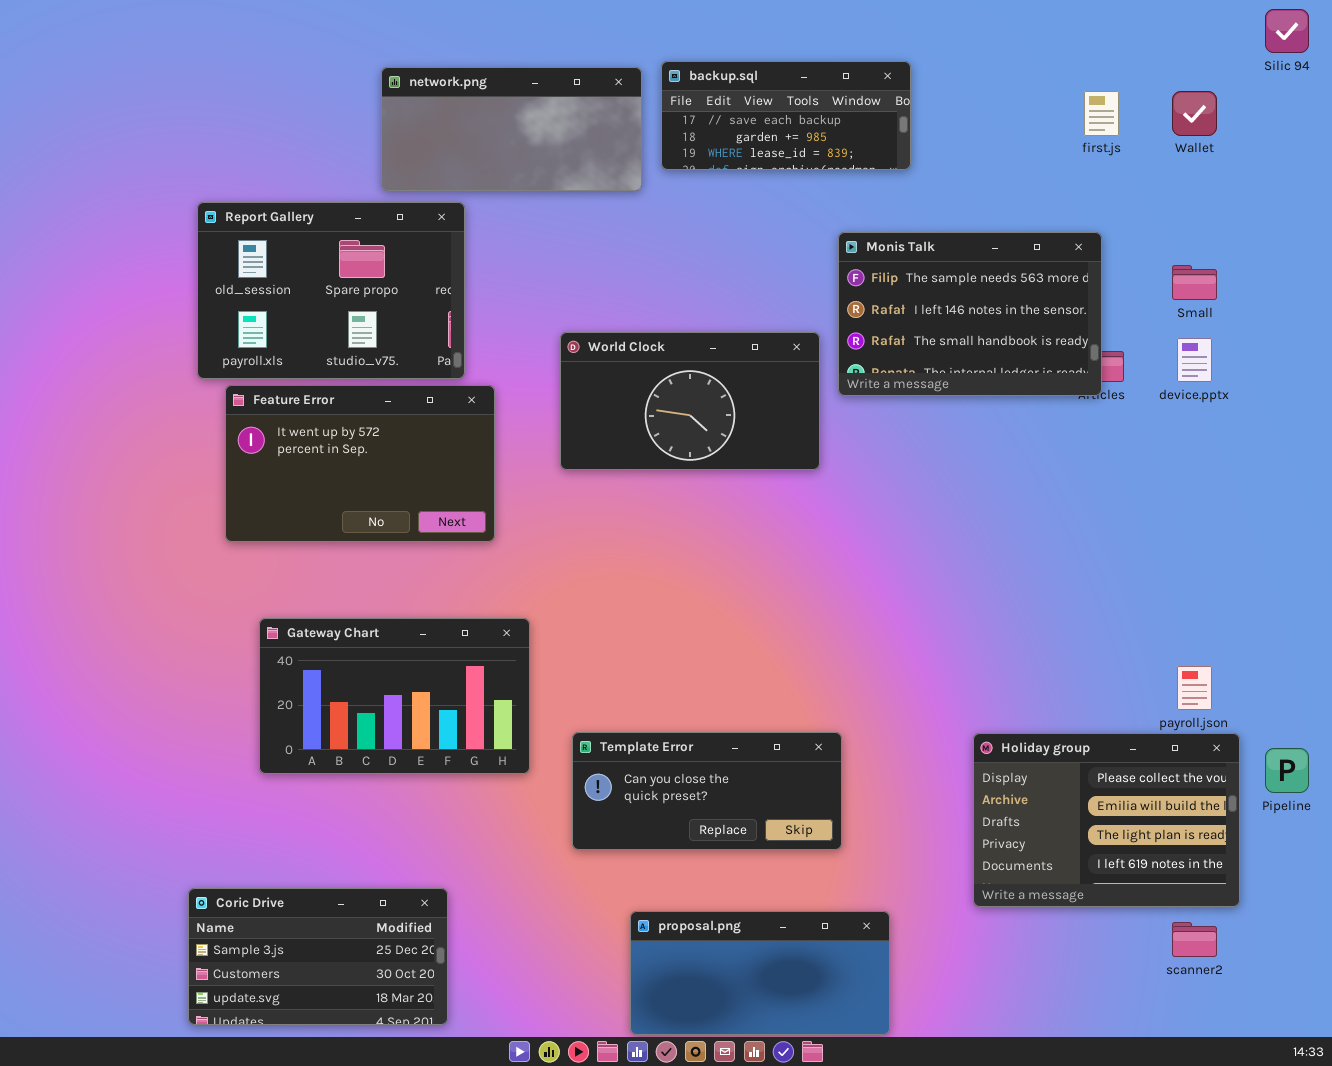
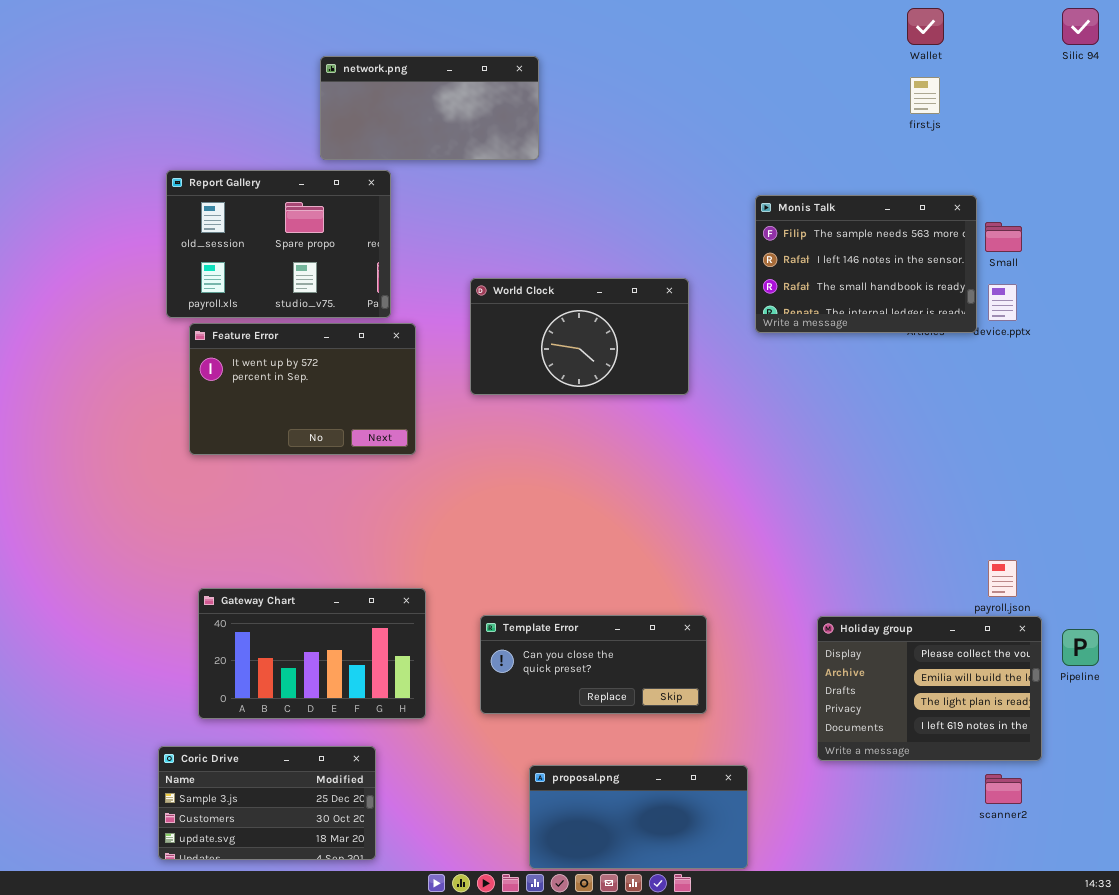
backup.sql: [661,61,911,170] -> none, closed
Wallet: [1172,91,1217,136] -> [907,8,944,45], moved
Monis Talk: [838,232,1102,396] -> [755,195,977,333], moved
Gateway Chart: [259,618,530,774] -> [198,588,426,719], moved

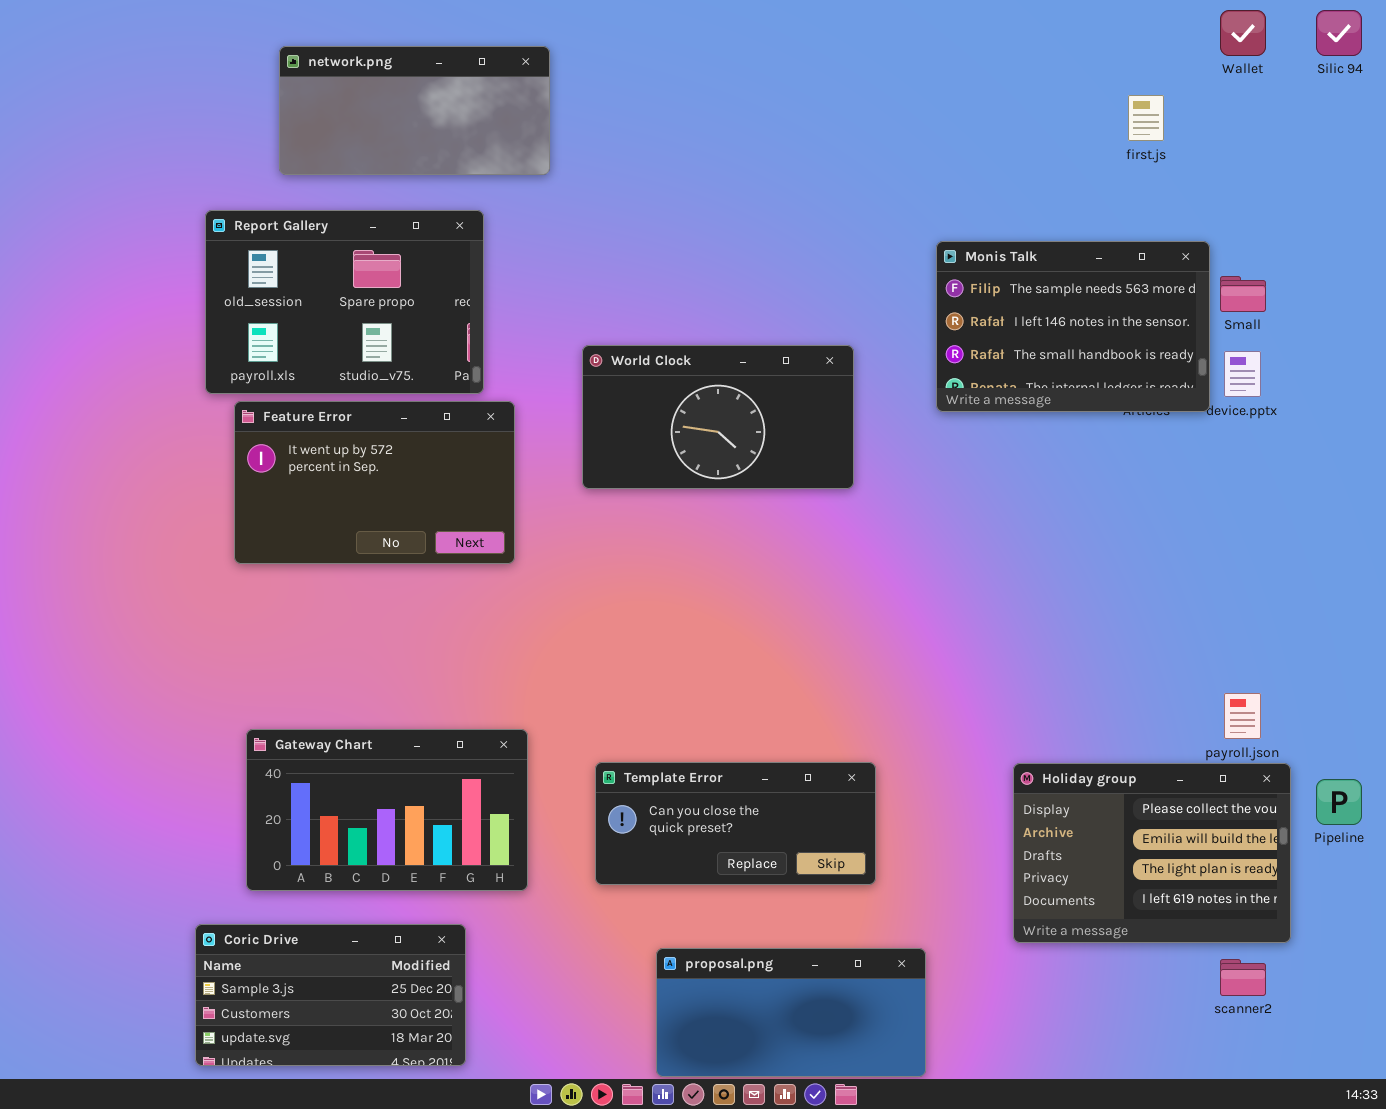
Wallet: [907,8,944,45] -> [1220,10,1266,56], moved
network.png: [320,56,539,160] -> [279,46,550,175], moved

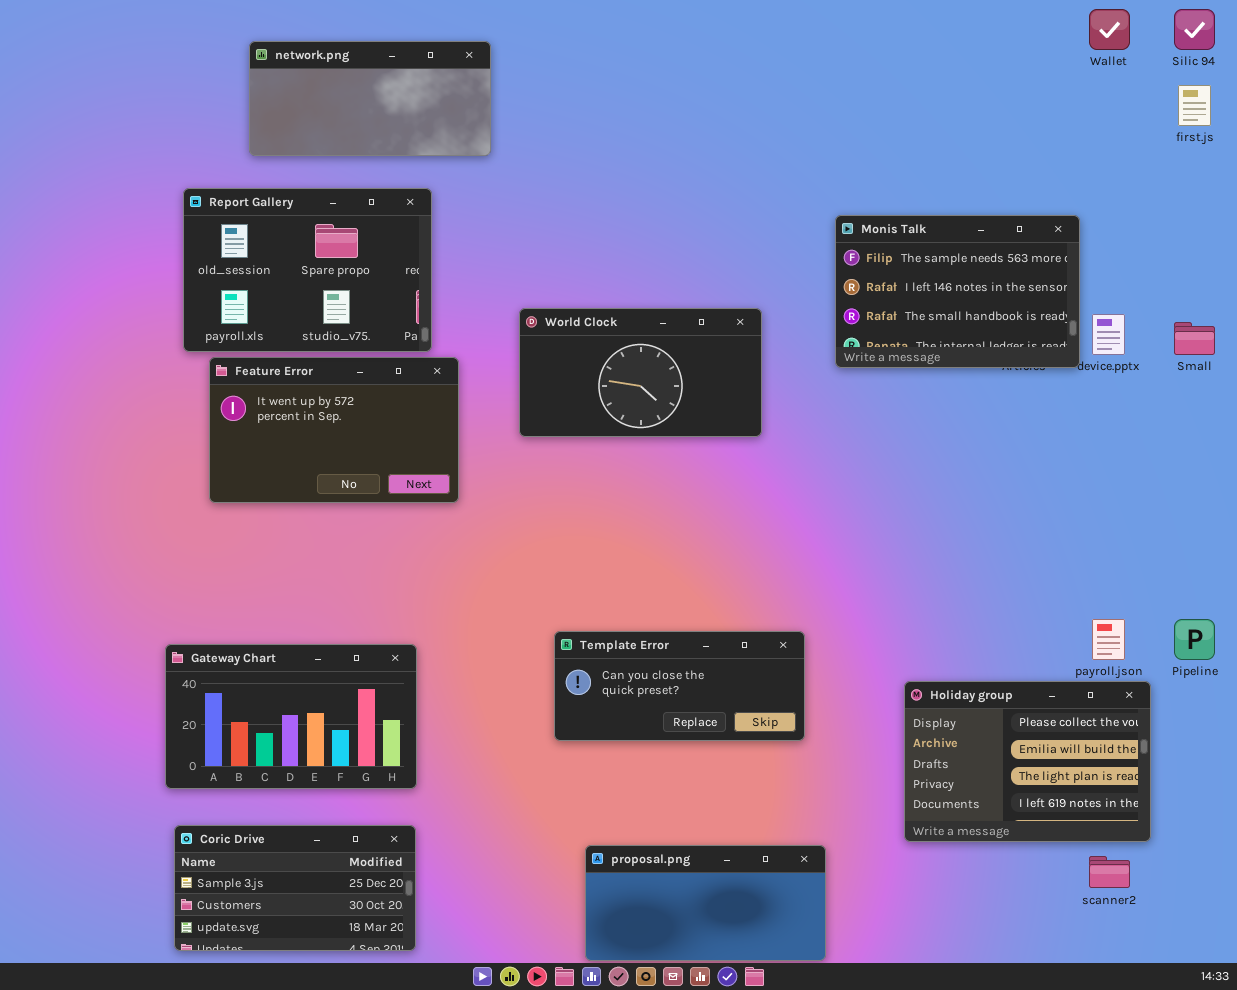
first.js: [1128,95,1164,141] -> [1178,85,1211,126], moved
Small: [1220,276,1266,312] -> [1174,322,1215,355], moved
Gateway Chart: [246,729,528,891] -> [165,644,417,789], moved
Template Error: [595,762,876,885] -> [554,631,805,741], moved
Pipeline: [1316,779,1362,825] -> [1174,619,1215,660], moved

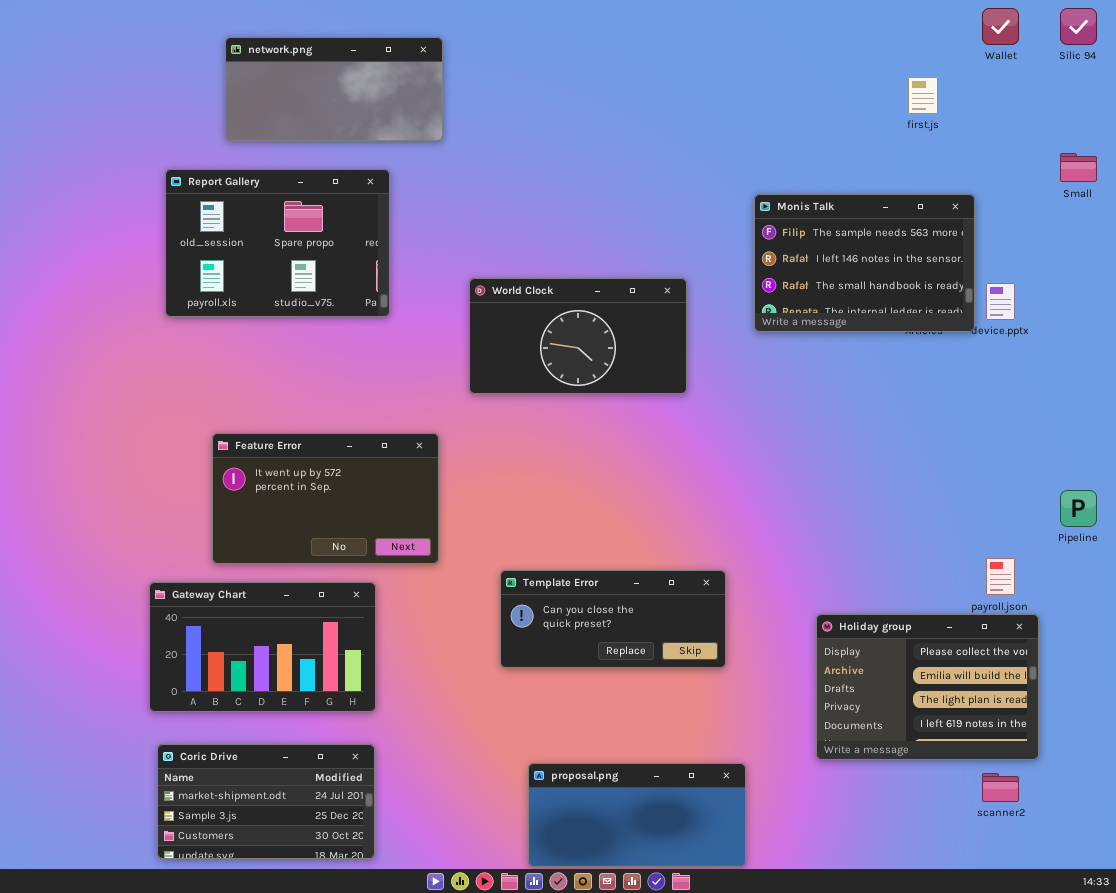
first.js: [1178,85,1211,126] -> [908,77,938,114], moved
Small: [1174,322,1215,355] -> [1060,153,1097,182], moved
Feature Error: [209,357,459,503] -> [212,433,439,564], moved
Pipeline: [1174,619,1215,660] -> [1060,490,1097,527], moved
Coric Drive: [174,825,416,951] -> [157,744,375,859], scrolled up 1 row

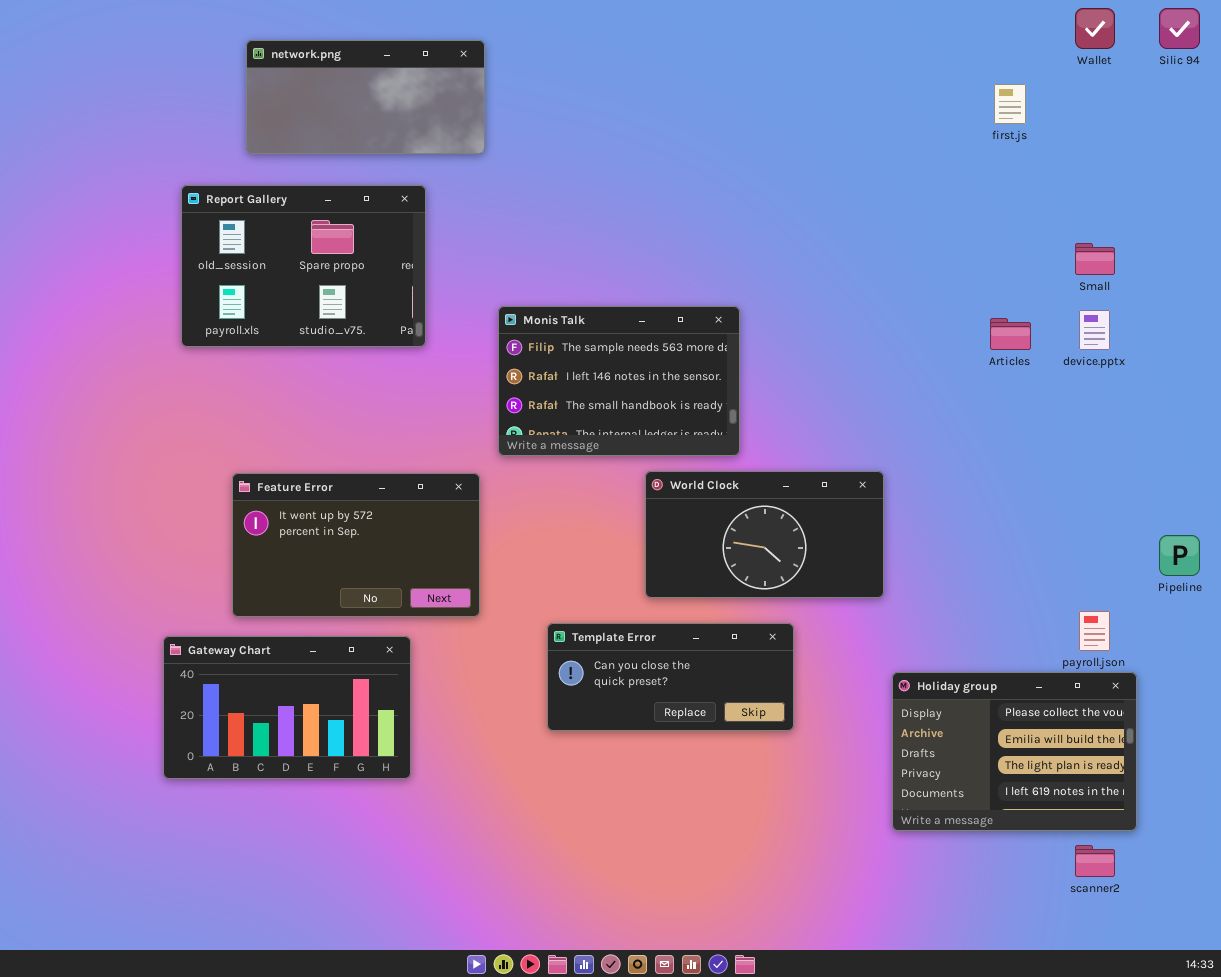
Small: [1060,153,1097,182] -> [1075,243,1115,275], moved
Monis Talk: [754,194,975,332] -> [498,306,740,456], moved
World Clock: [469,278,687,394] -> [645,471,884,598], moved
Coric Drive: [157,744,375,859] -> none, closed
proposal.png: [528,763,746,867] -> none, closed

